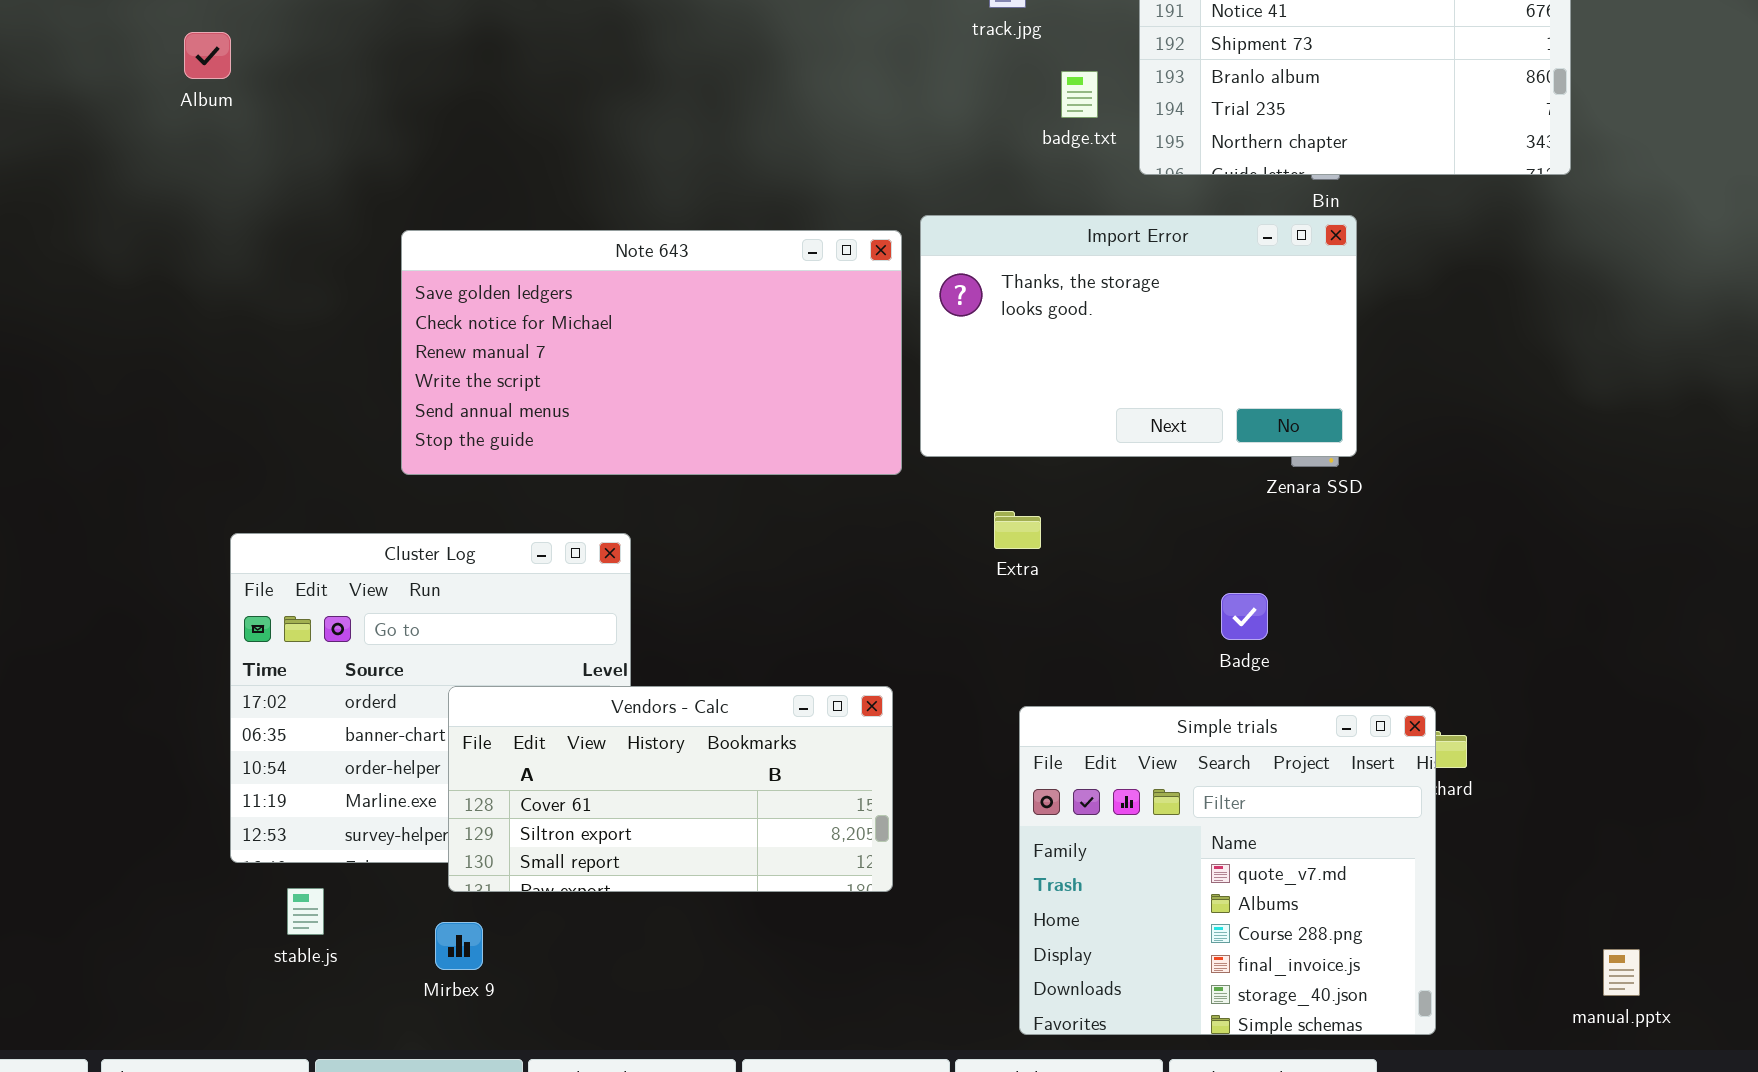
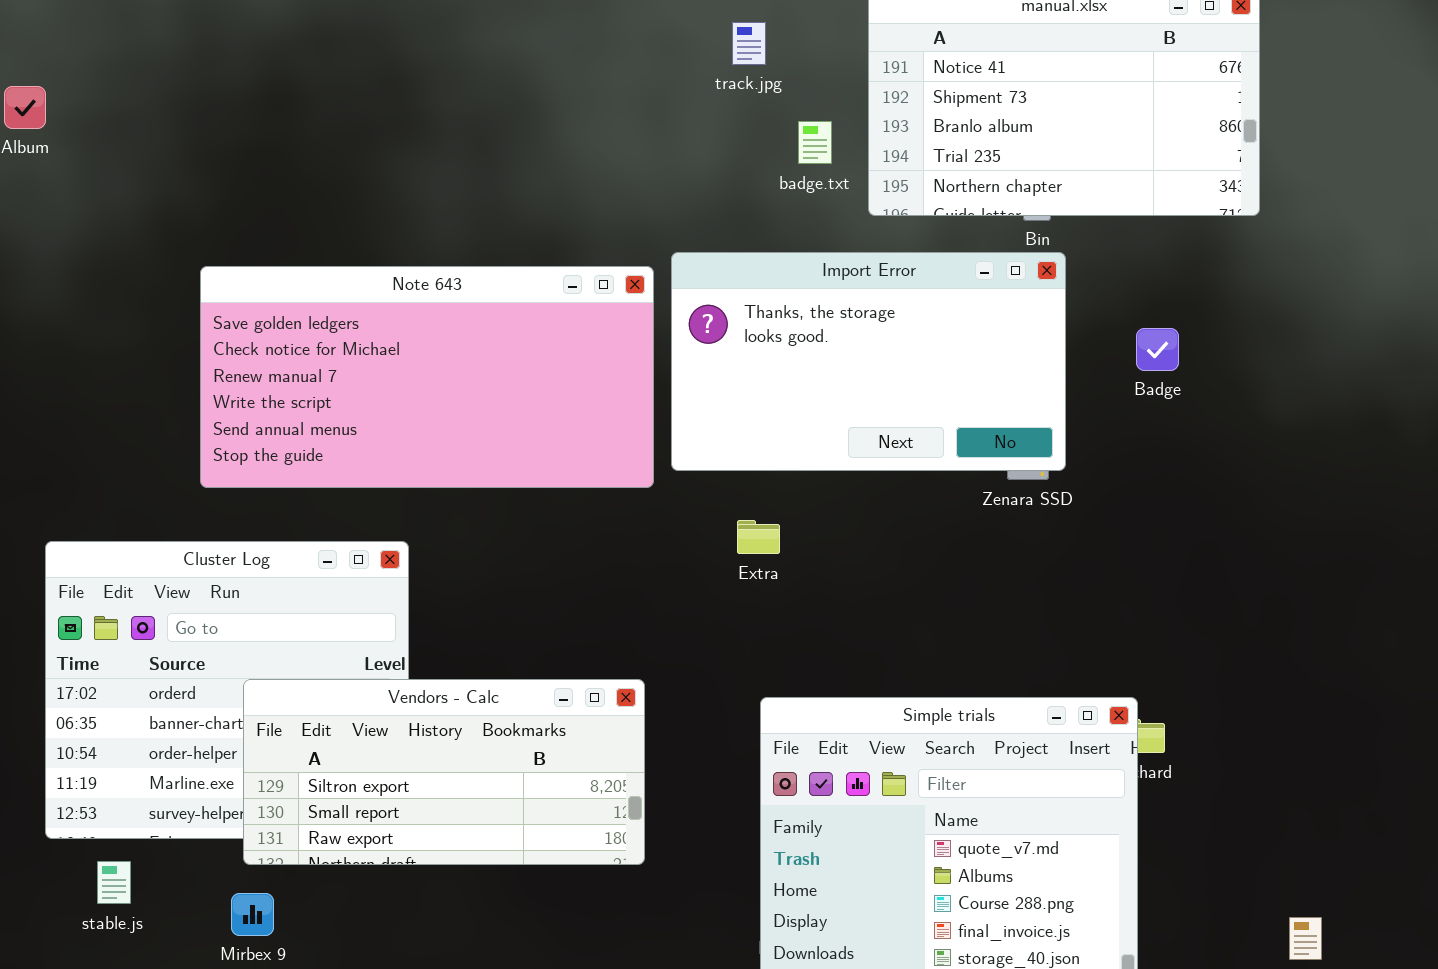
Badge: [1221,593,1268,640] -> [1136,328,1179,371], moved
Vendors - Calc: [448,686,893,892] -> [243,679,645,865], scrolled down 1 row

